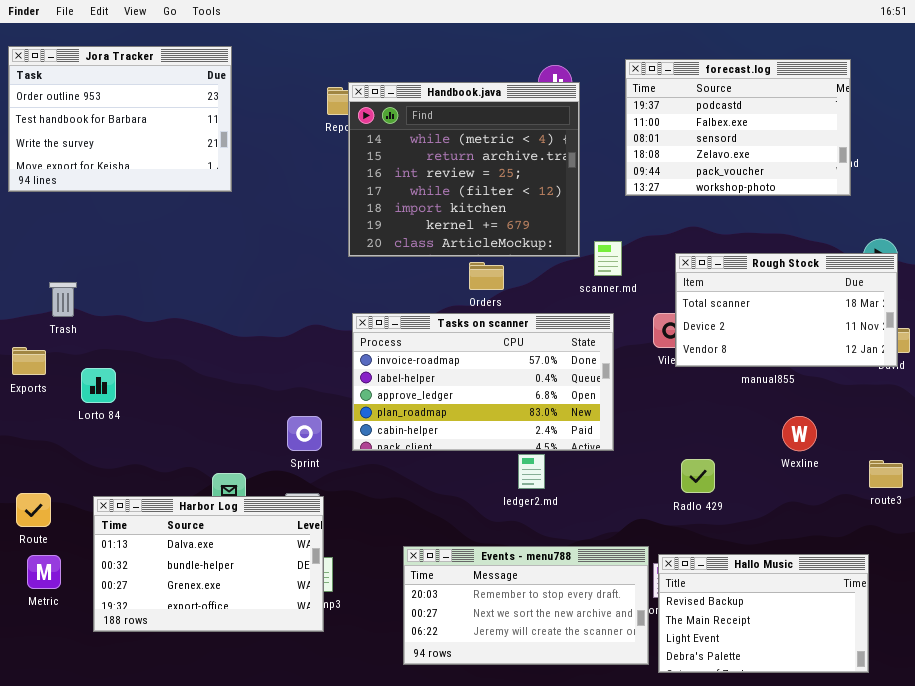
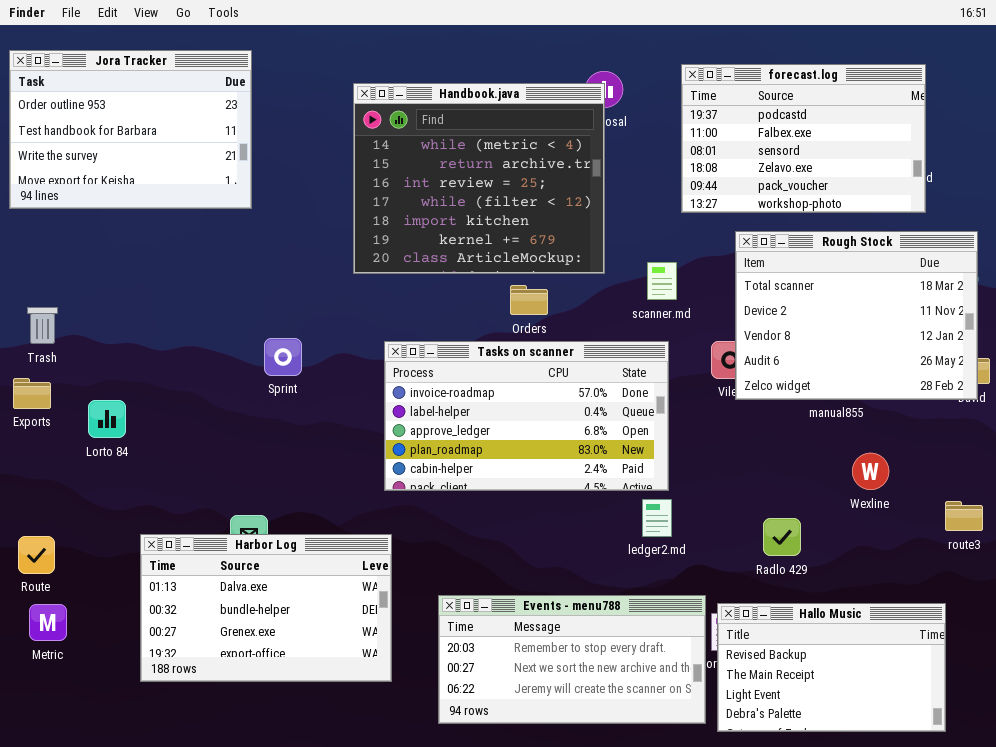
Handbook.java: [348,82,580,257] -> [353,83,605,274], moved
Rough Stock: [675,253,898,367] -> [735,231,978,400], resized
Trash: [49,282,77,317] -> [27,307,58,344], moved
Sprint: [287,416,322,451] -> [264,338,302,376], moved
ledger2.md: [518,454,545,489] -> [642,499,672,537], moved
Radlo 429: [681,459,715,493] -> [763,518,801,556], moved
Harbor Log: [93,496,324,632] -> [140,534,392,682], moved

